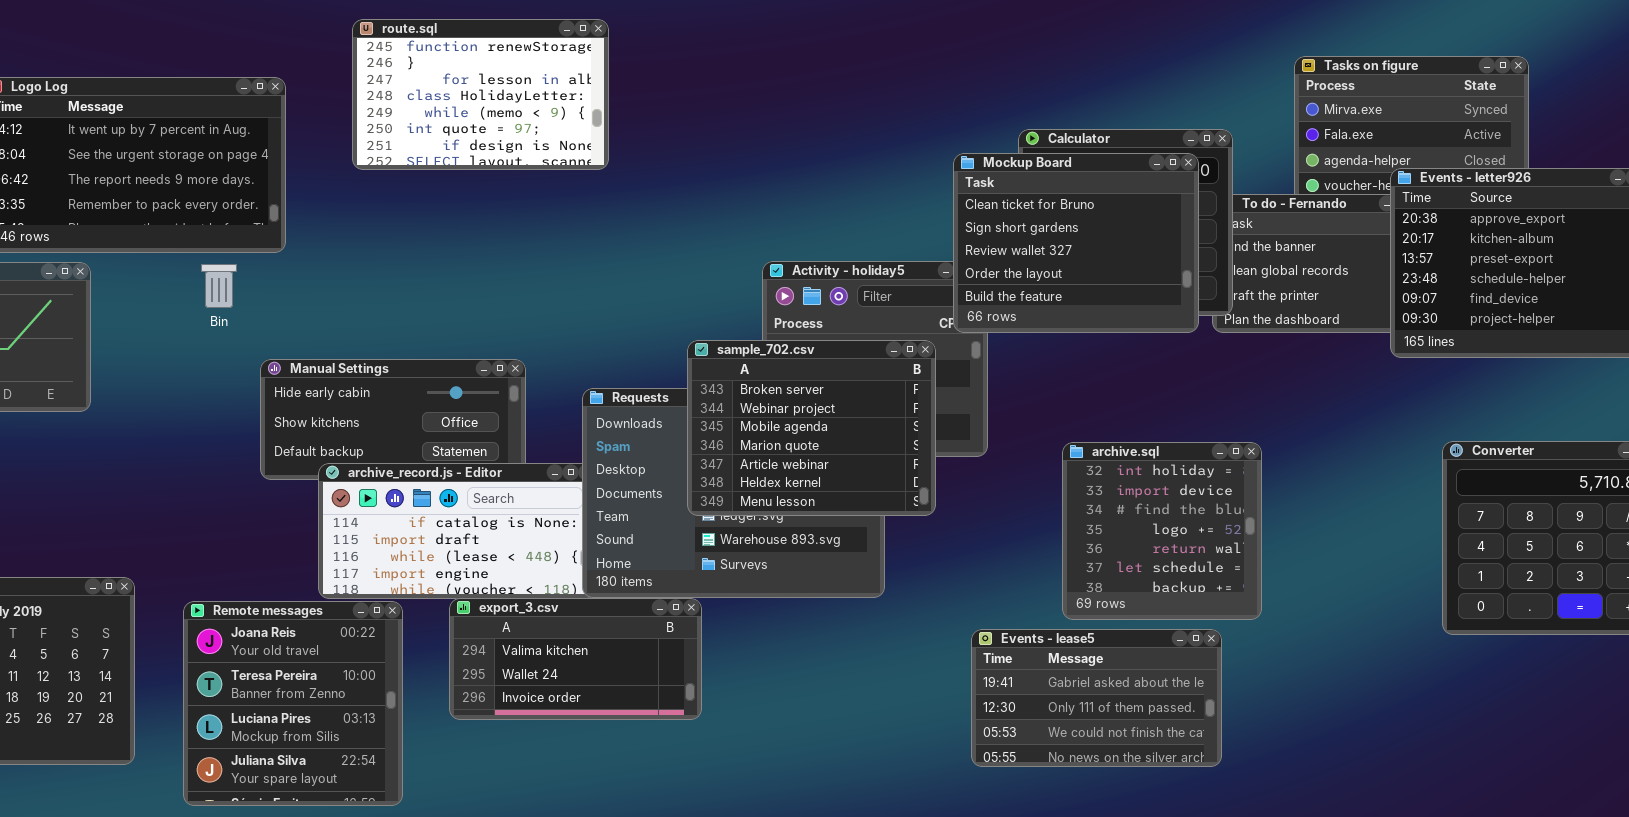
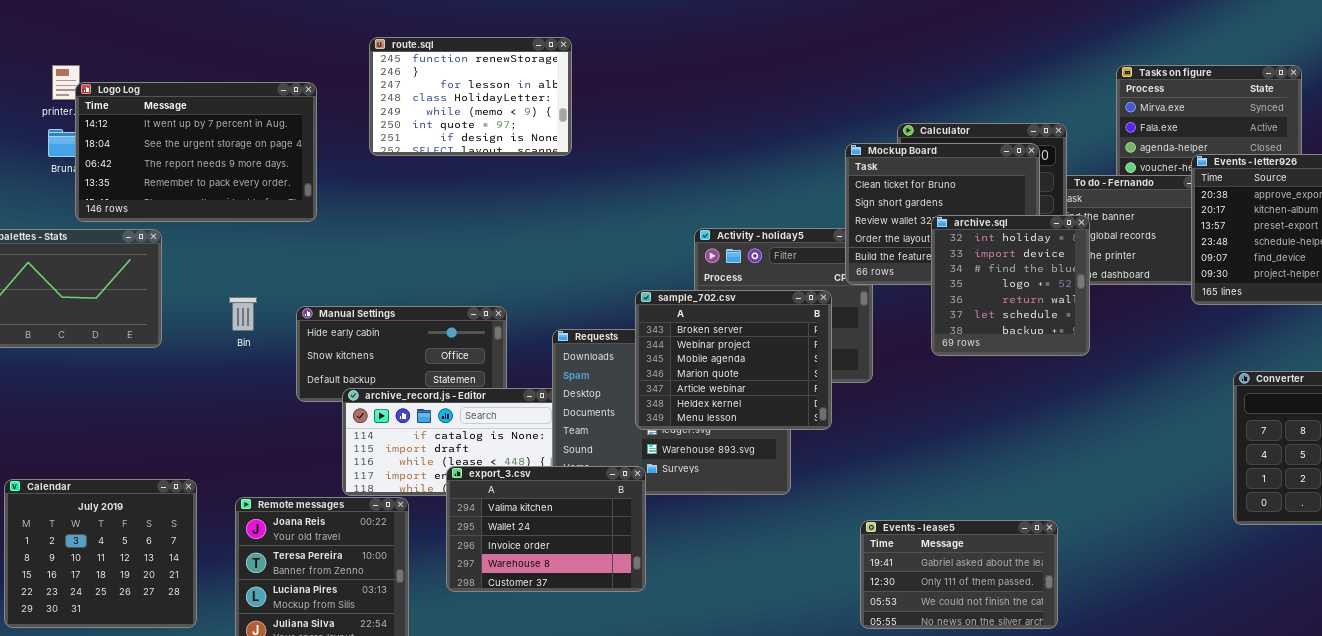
Bin: [201,264,237,308] -> [229,297,257,331], moved
archive.sql: [1062,442,1262,620] -> [931,215,1090,356], moved
export_3.csv: [449,598,702,720] -> [446,466,646,592], resized

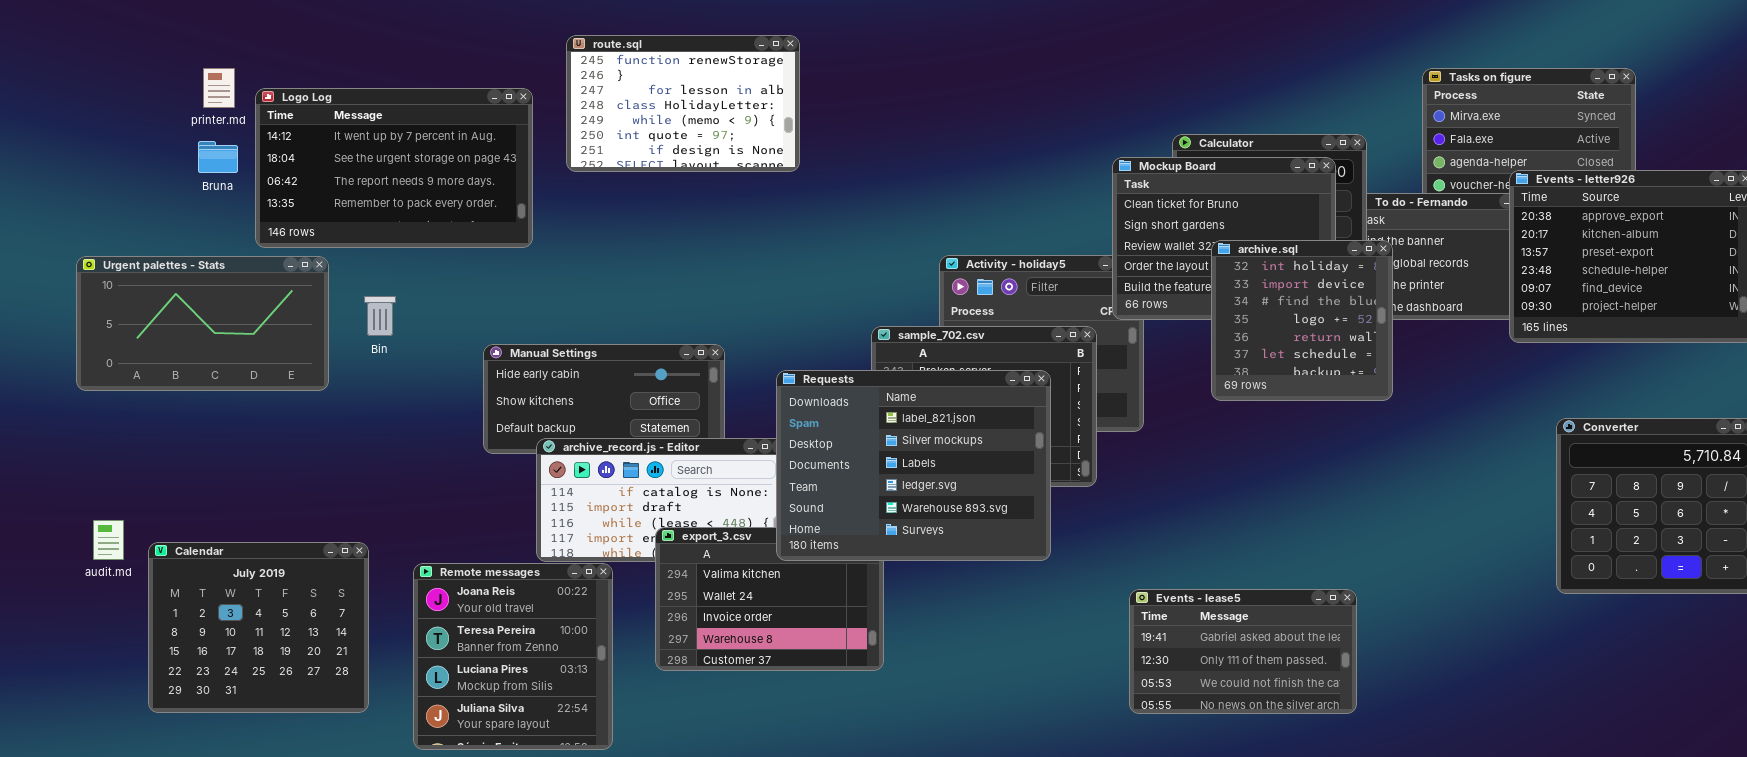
Logo Log: [75,82,317,222] -> [255,88,533,248], moved
Bin: [229,297,257,331] -> [364,296,396,336], moved
Requests: [552,329,791,495] -> [776,370,1051,561], raised

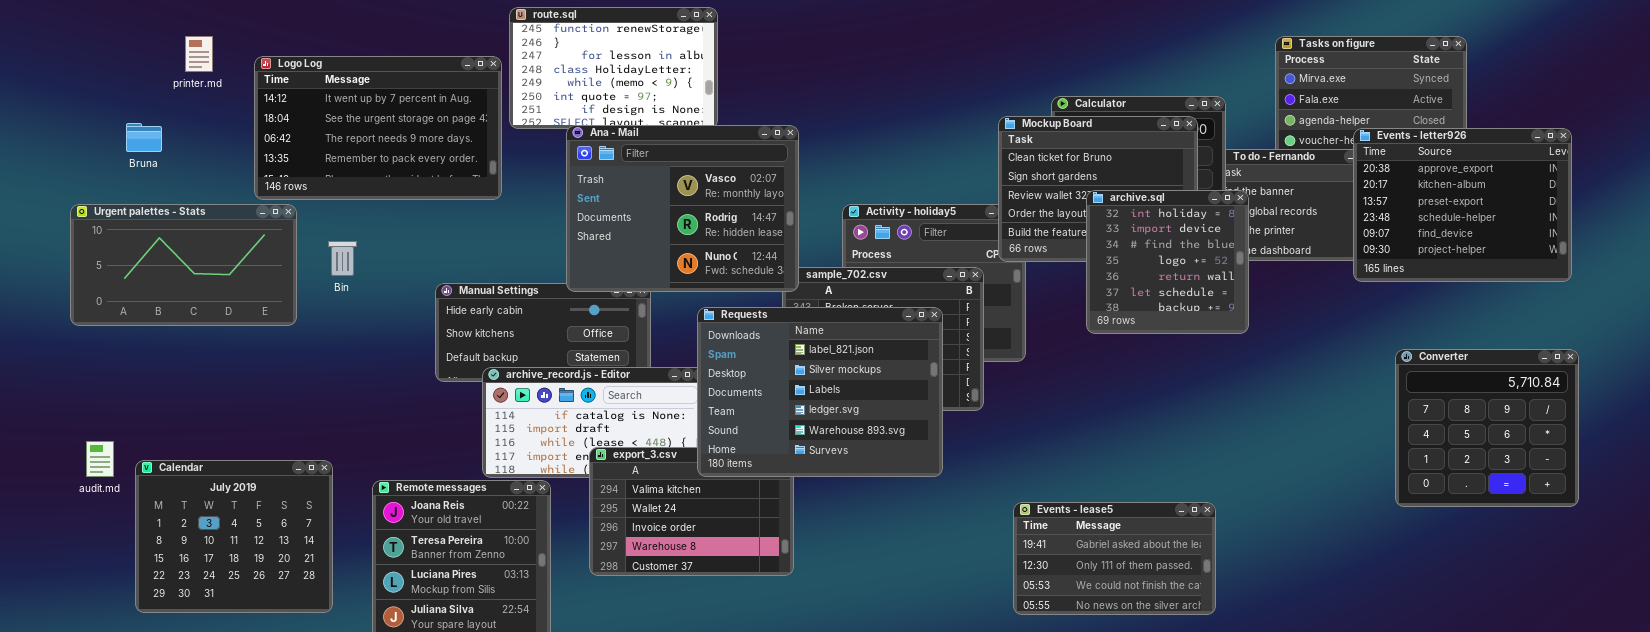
Logo Log: [255,88,533,248] -> [254,56,502,200], moved
Bruna: [198,141,238,173] -> [126,123,162,152], moved
Ana - Mail: none -> [566,125,799,292], opened

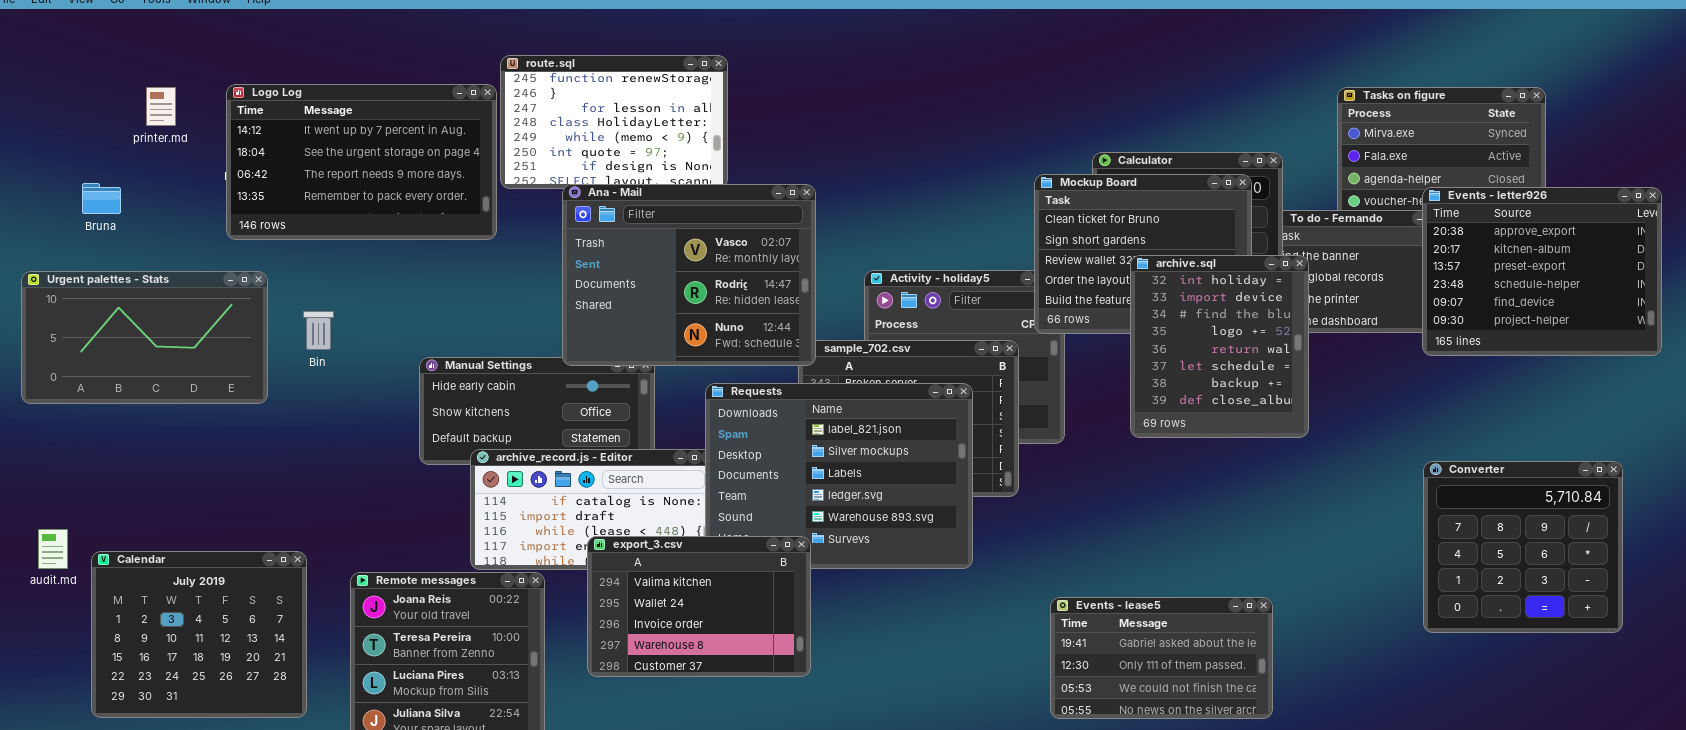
Logo Log: [254,56,502,200] -> [226,84,497,240], moved
archive.sql: [1086,190,1249,334] -> [1130,255,1309,438], resized
Converter: [1395,349,1579,507] -> [1423,461,1623,633], moved
export_3.csv: [589,447,794,576] -> [587,536,811,677], raised

